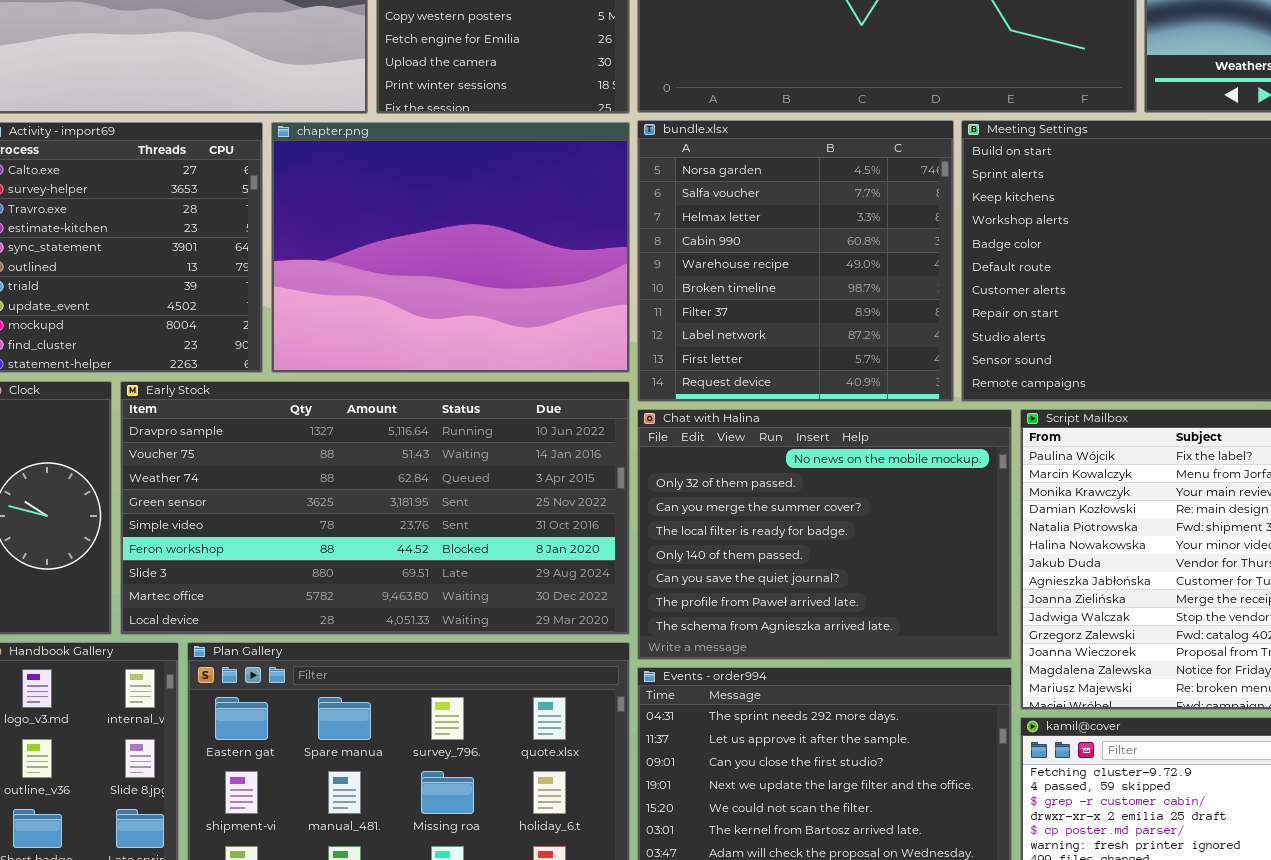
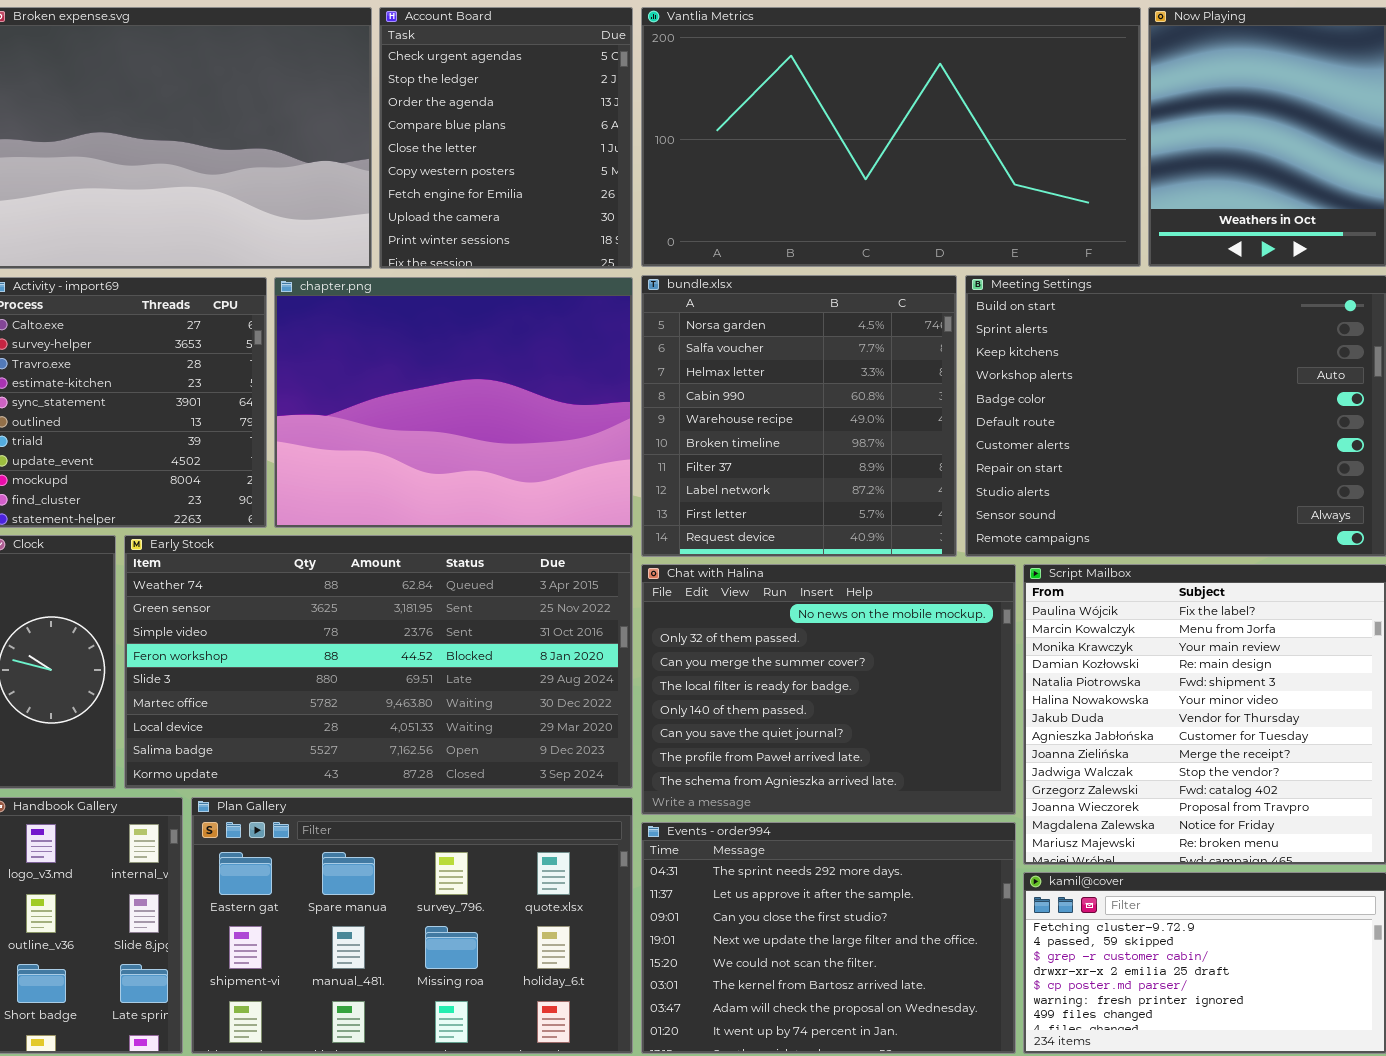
Early Stock: [120,381,630,635] -> [124,535,633,789], scrolled down 2 rows

